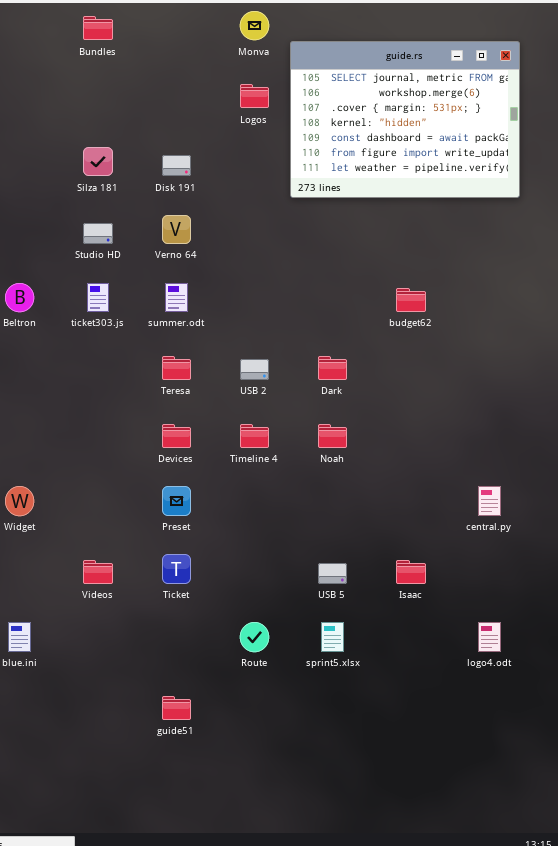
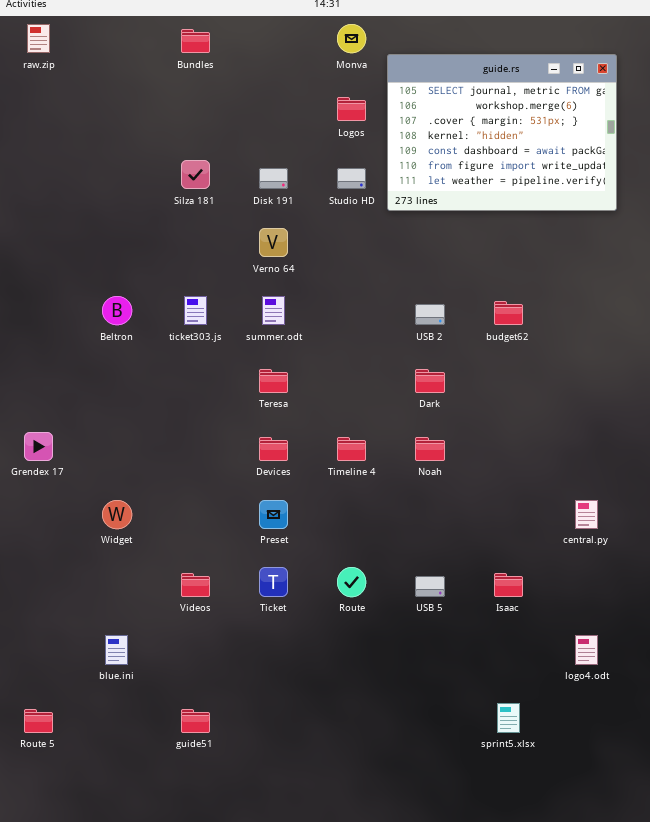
Studio HD: [83,223,113,244] -> [337,168,366,189], moved
USB 2: [240,359,269,380] -> [415,304,445,325], moved
Route: [240,622,269,652] -> [337,567,366,597], moved
sprint5.xlsx: [321,622,344,652] -> [497,703,520,733], moved
guide51: [162,696,191,720] -> [181,709,210,733], moved

